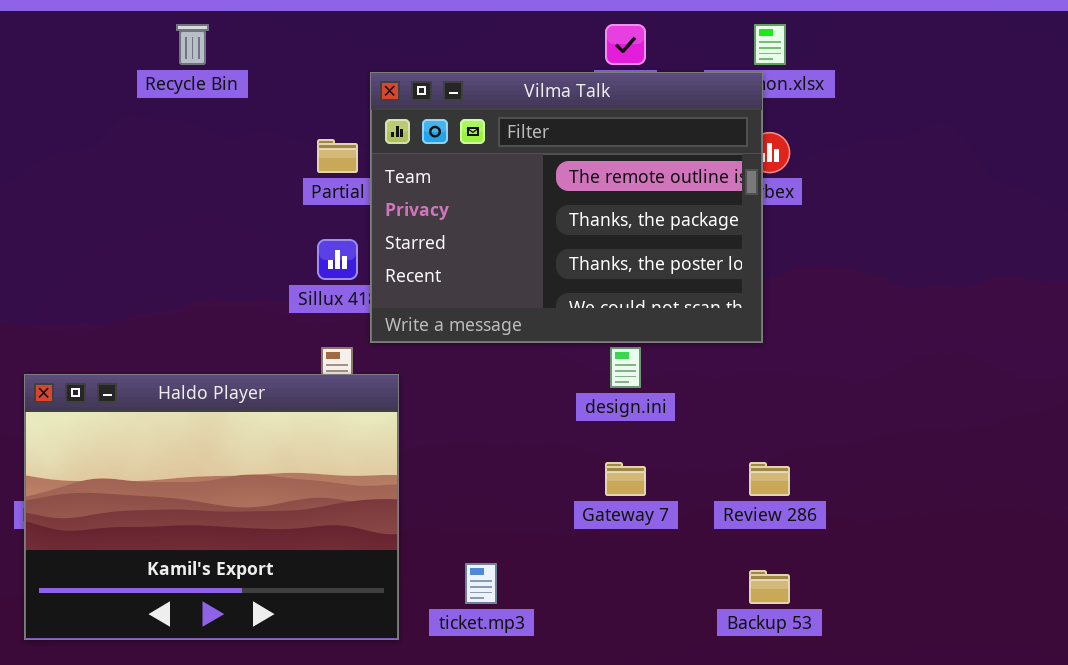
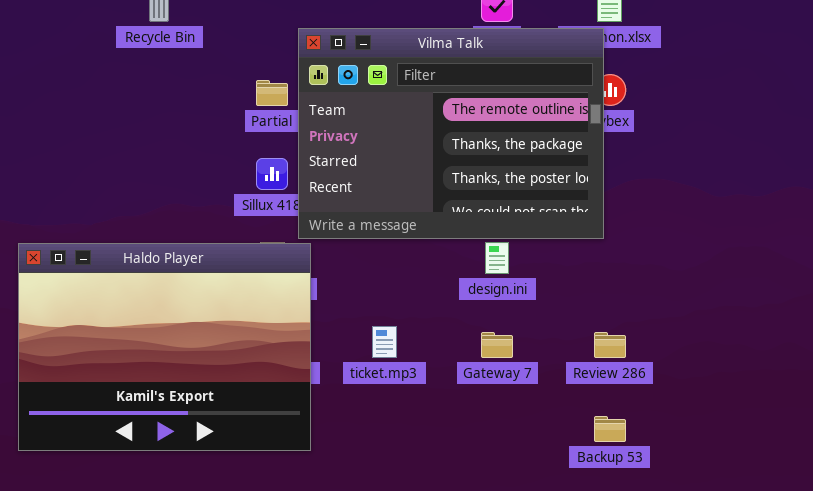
Haldo Player: [24,374,399,640] -> [18,243,311,451], moved
ticket.mp3: [465,563,497,604] -> [372,326,397,358], moved

